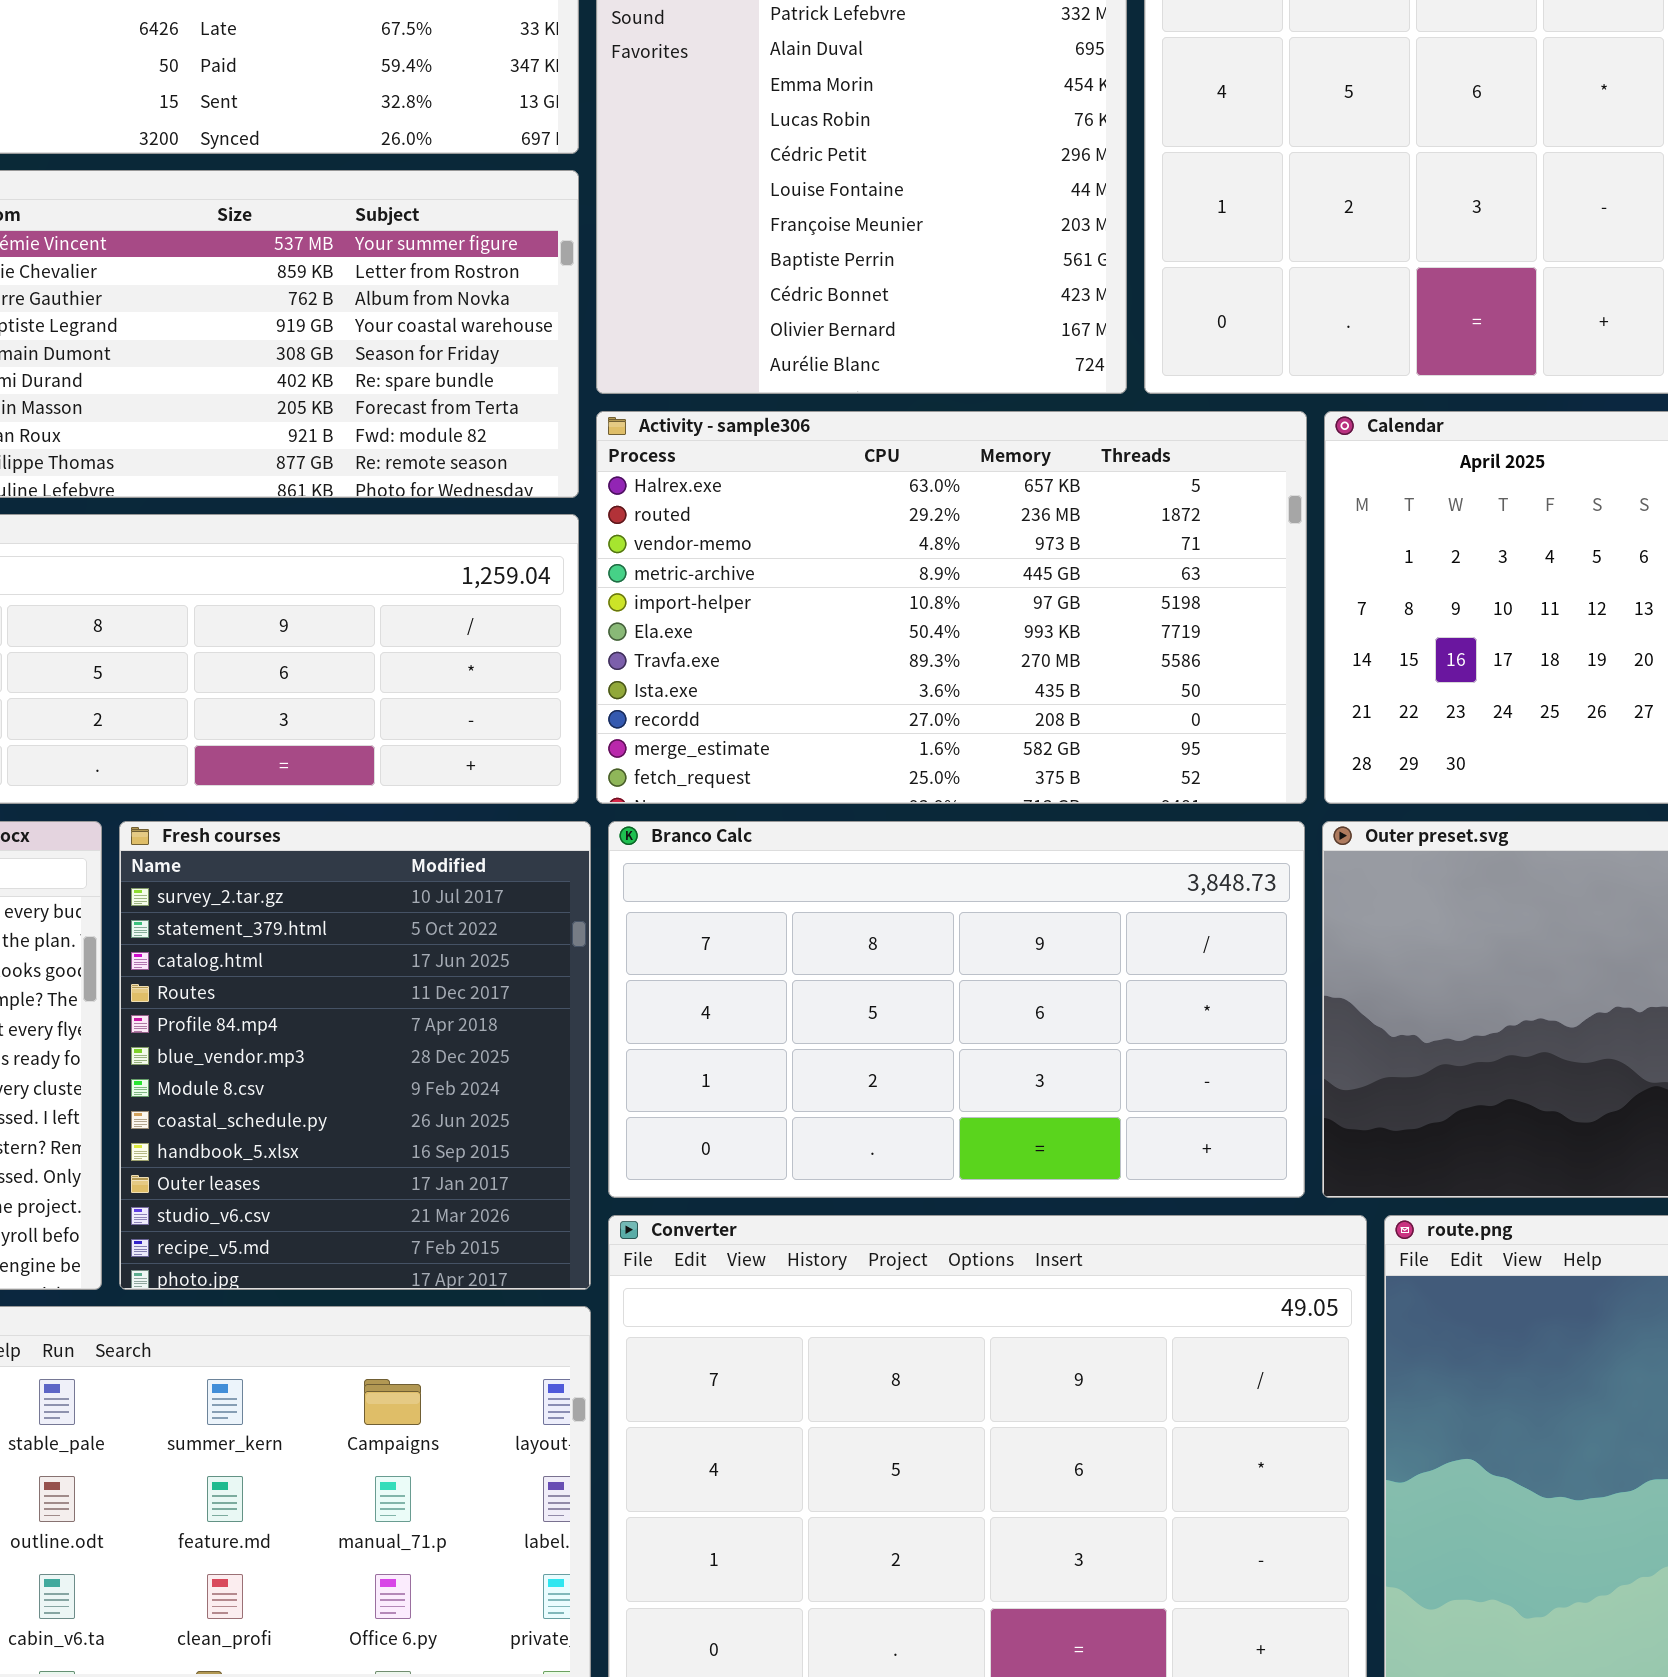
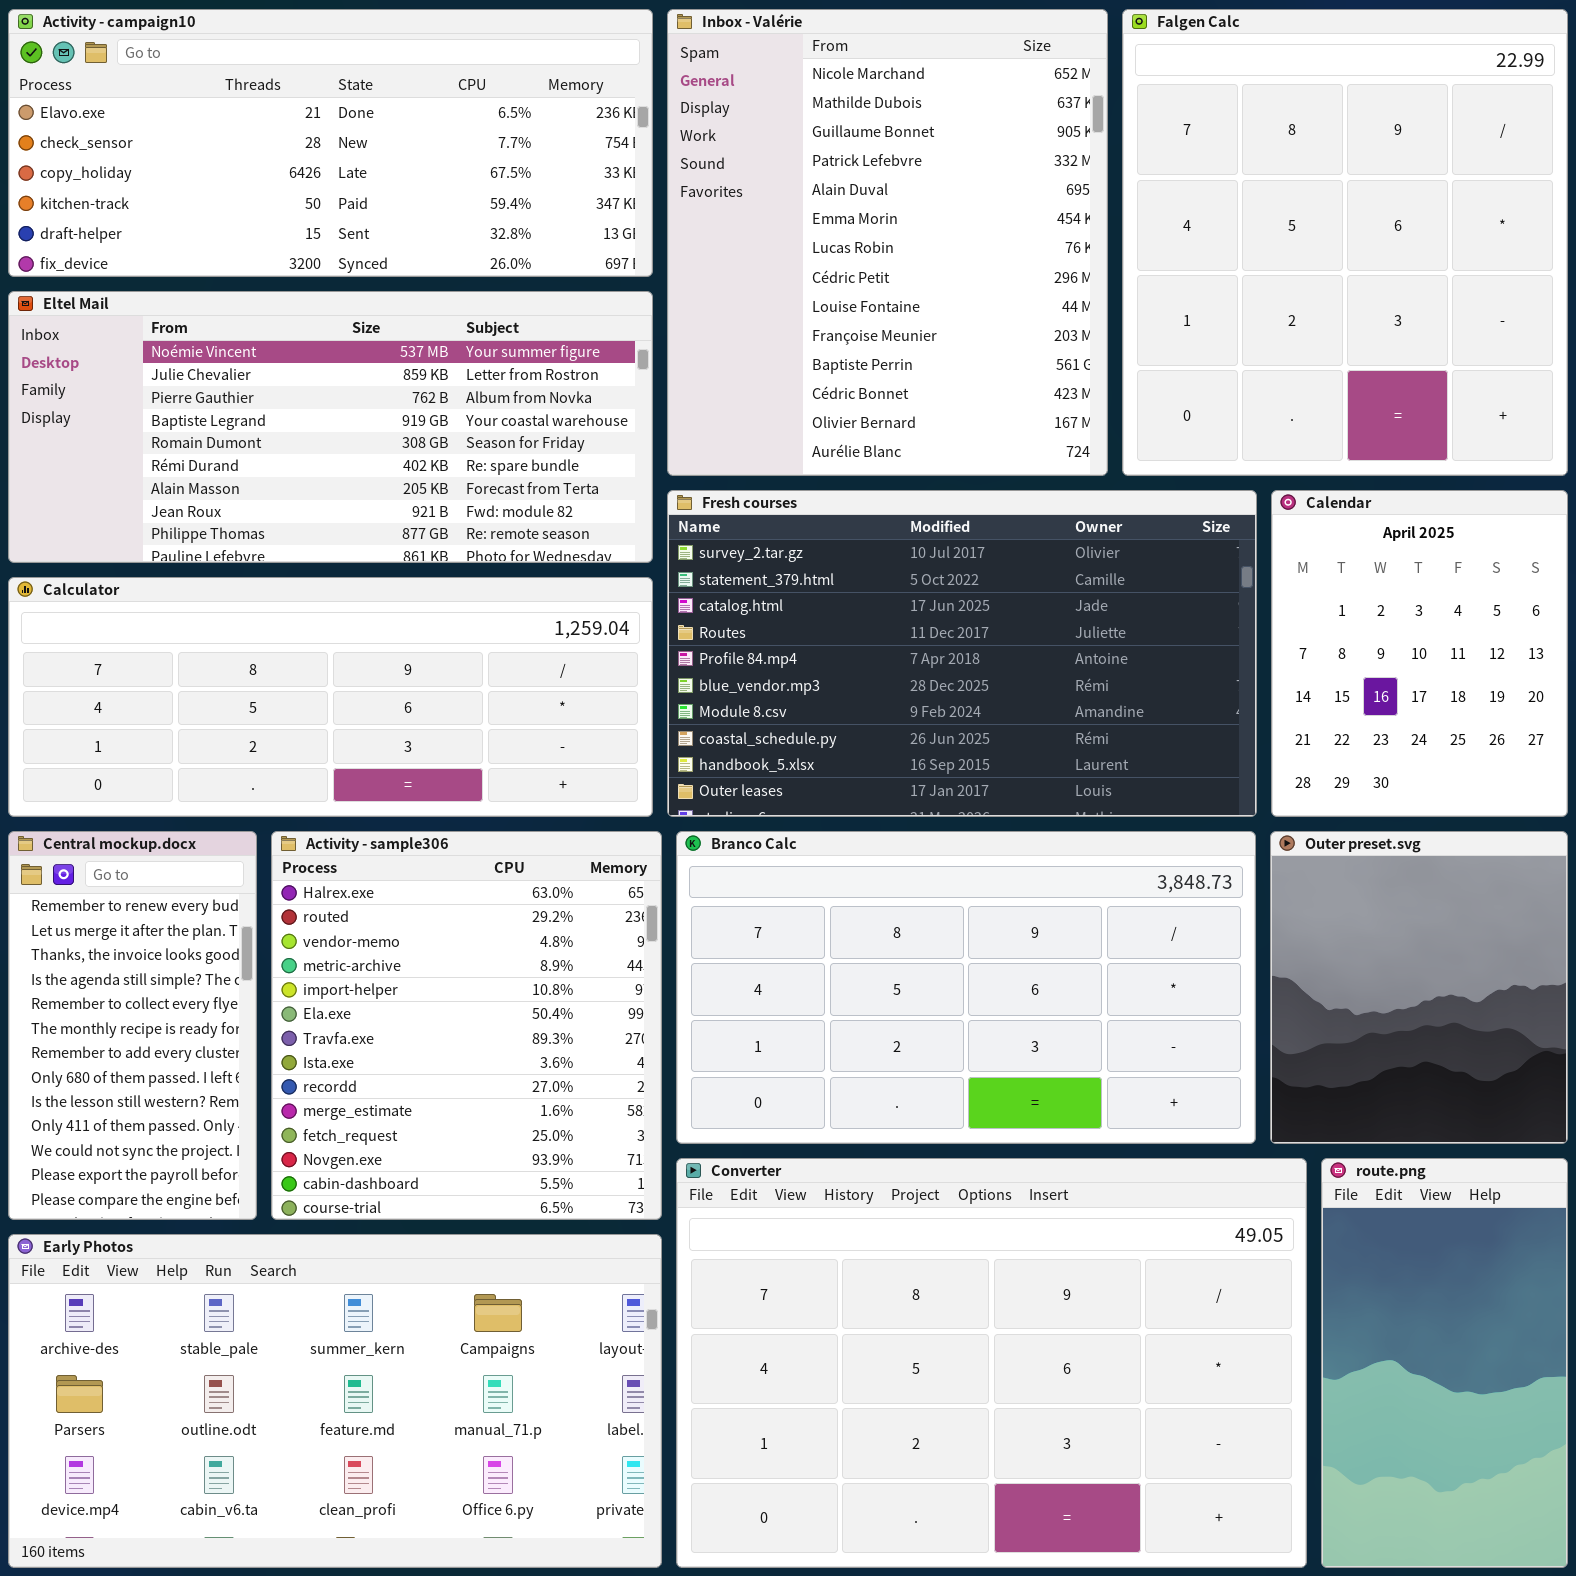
Activity - sample306: [596,411,1307,804] -> [271,831,662,1220], moved, resized
Fresh courses: [119,821,591,1290] -> [667,490,1257,817], moved, resized

